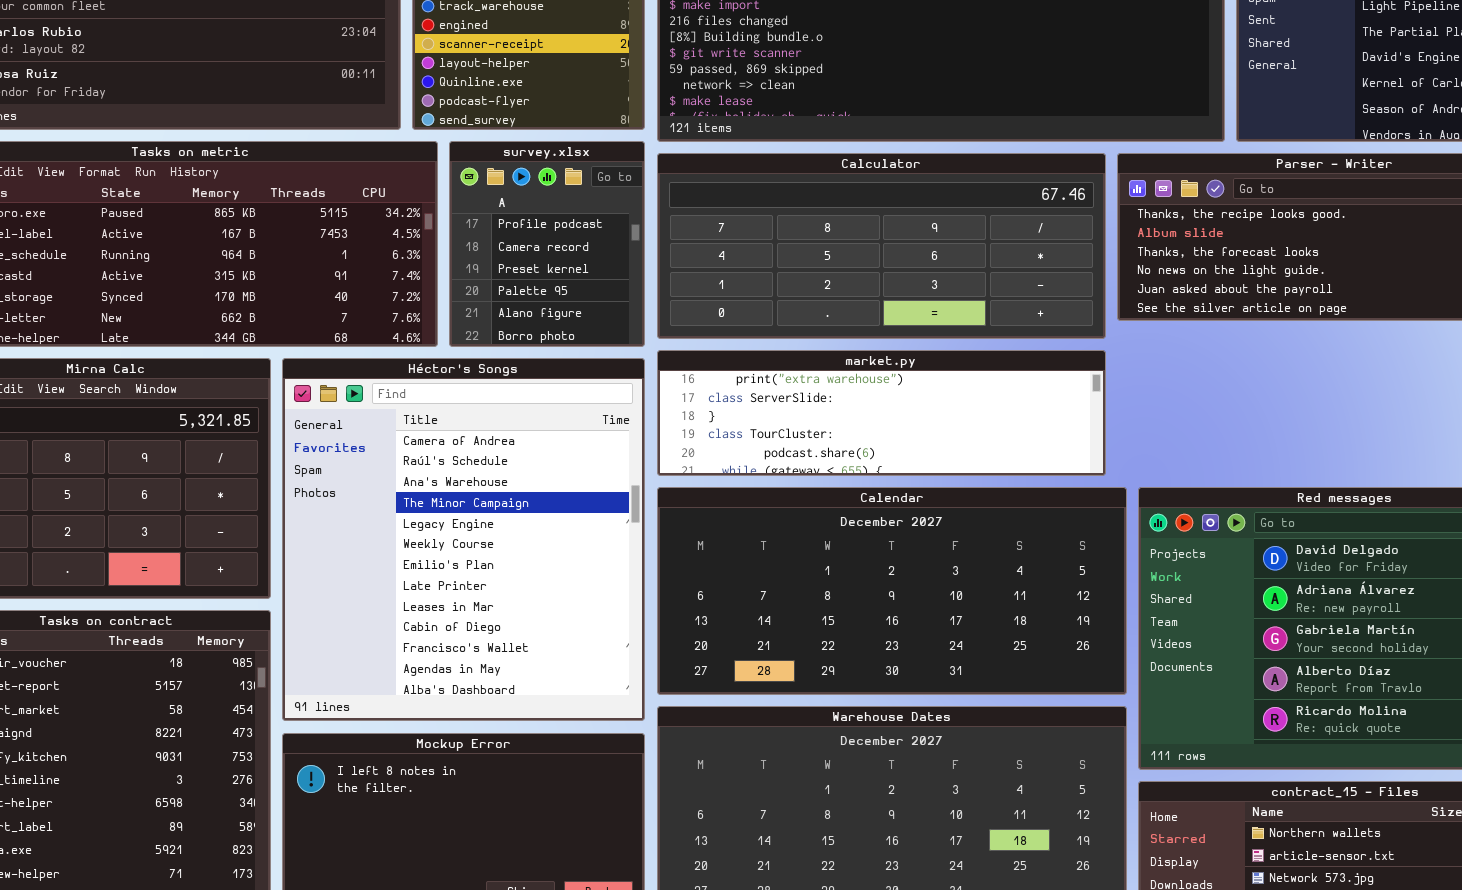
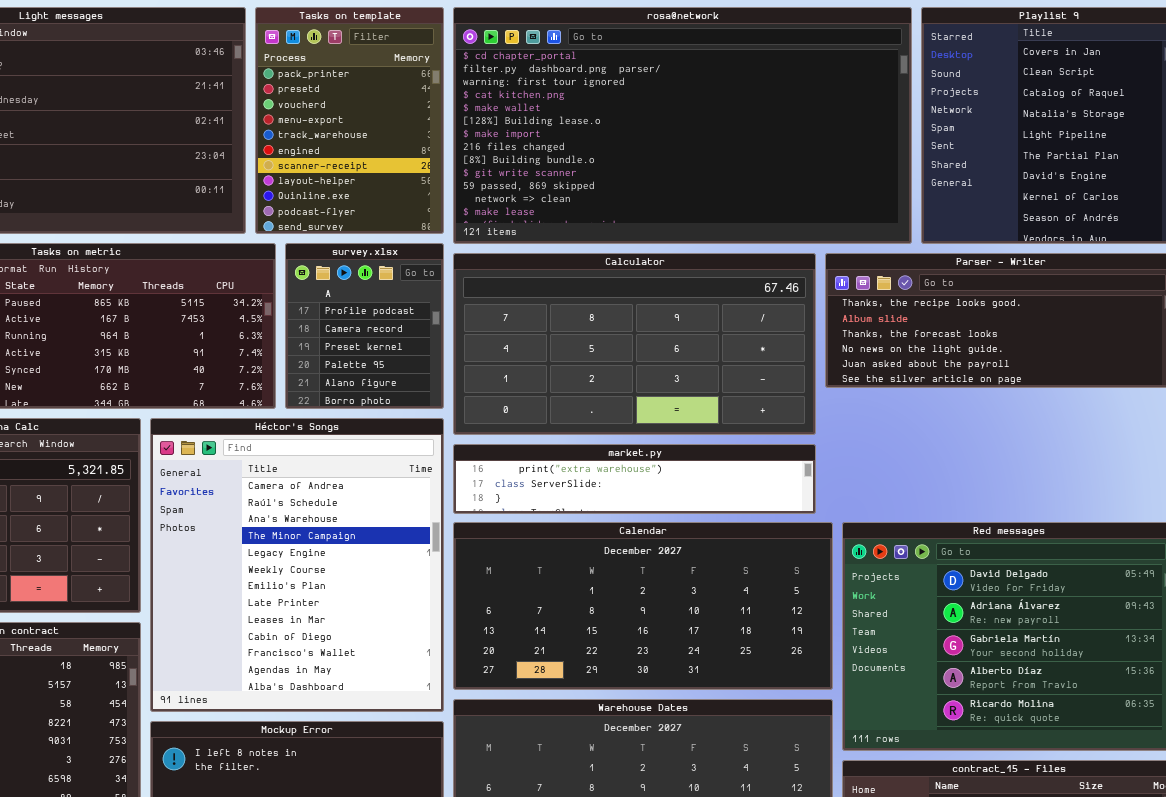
Calculator: [657,153,1106,339] -> [453,253,816,435], resized
market.py: [657,350,1106,476] -> [453,444,816,514], resized

